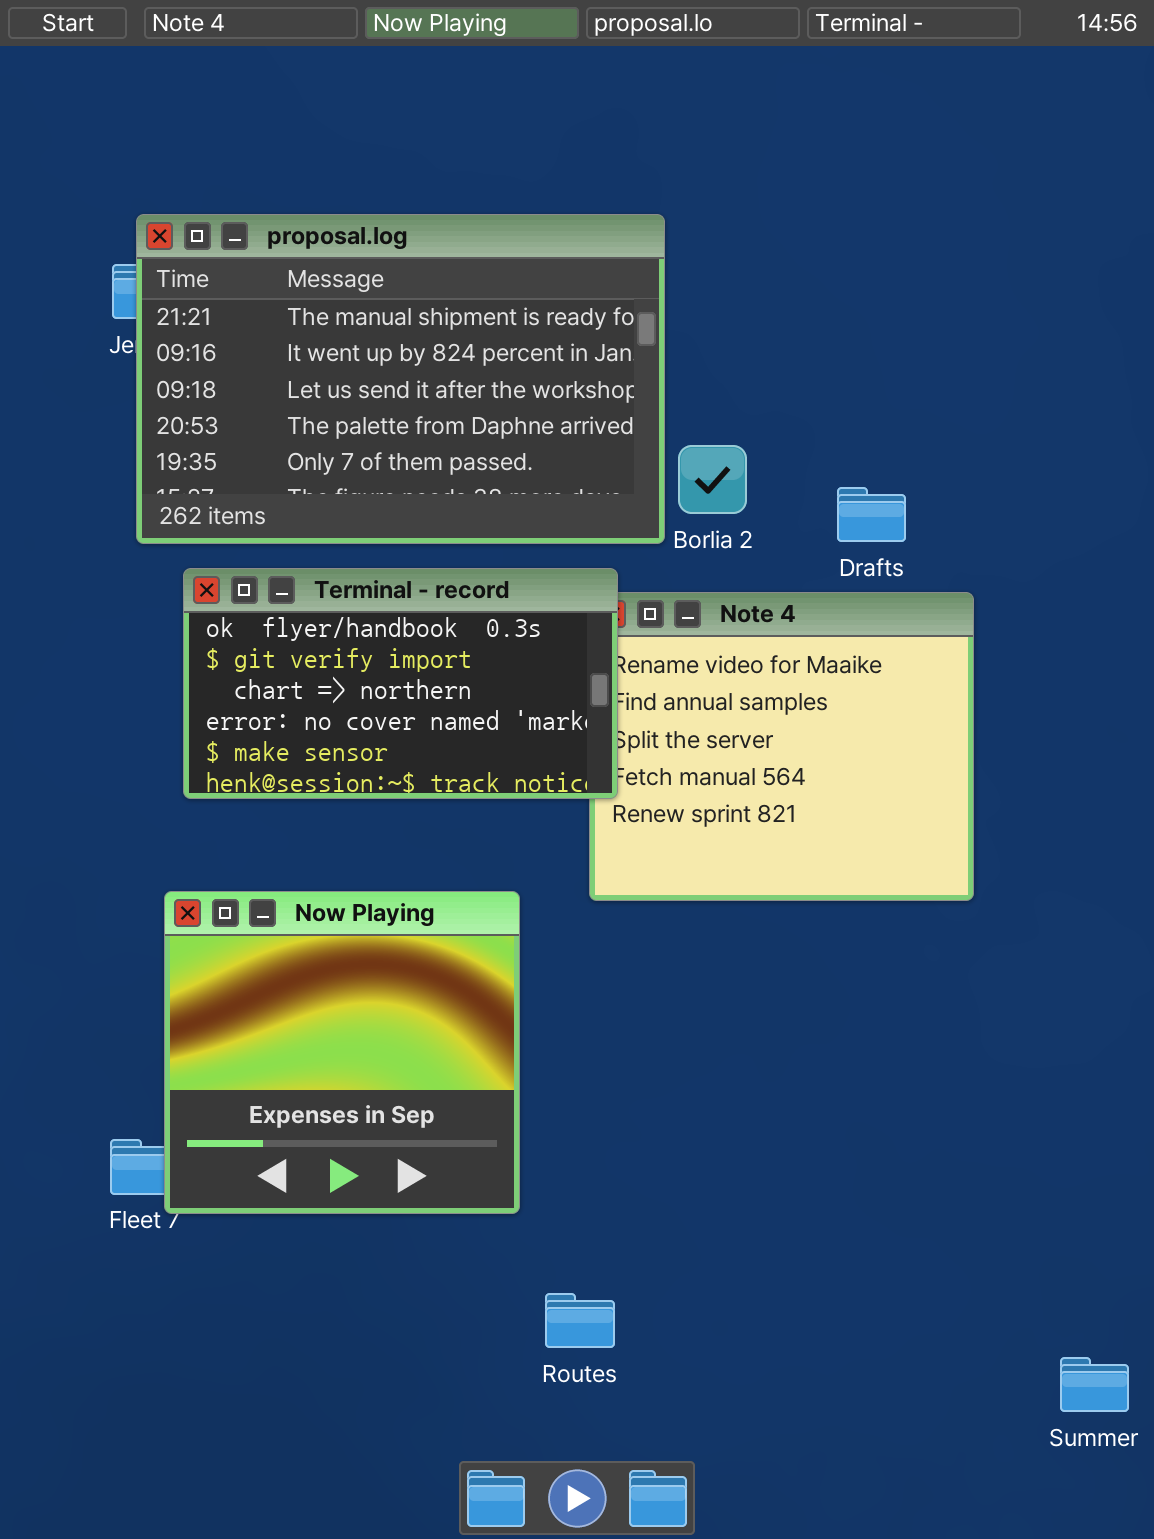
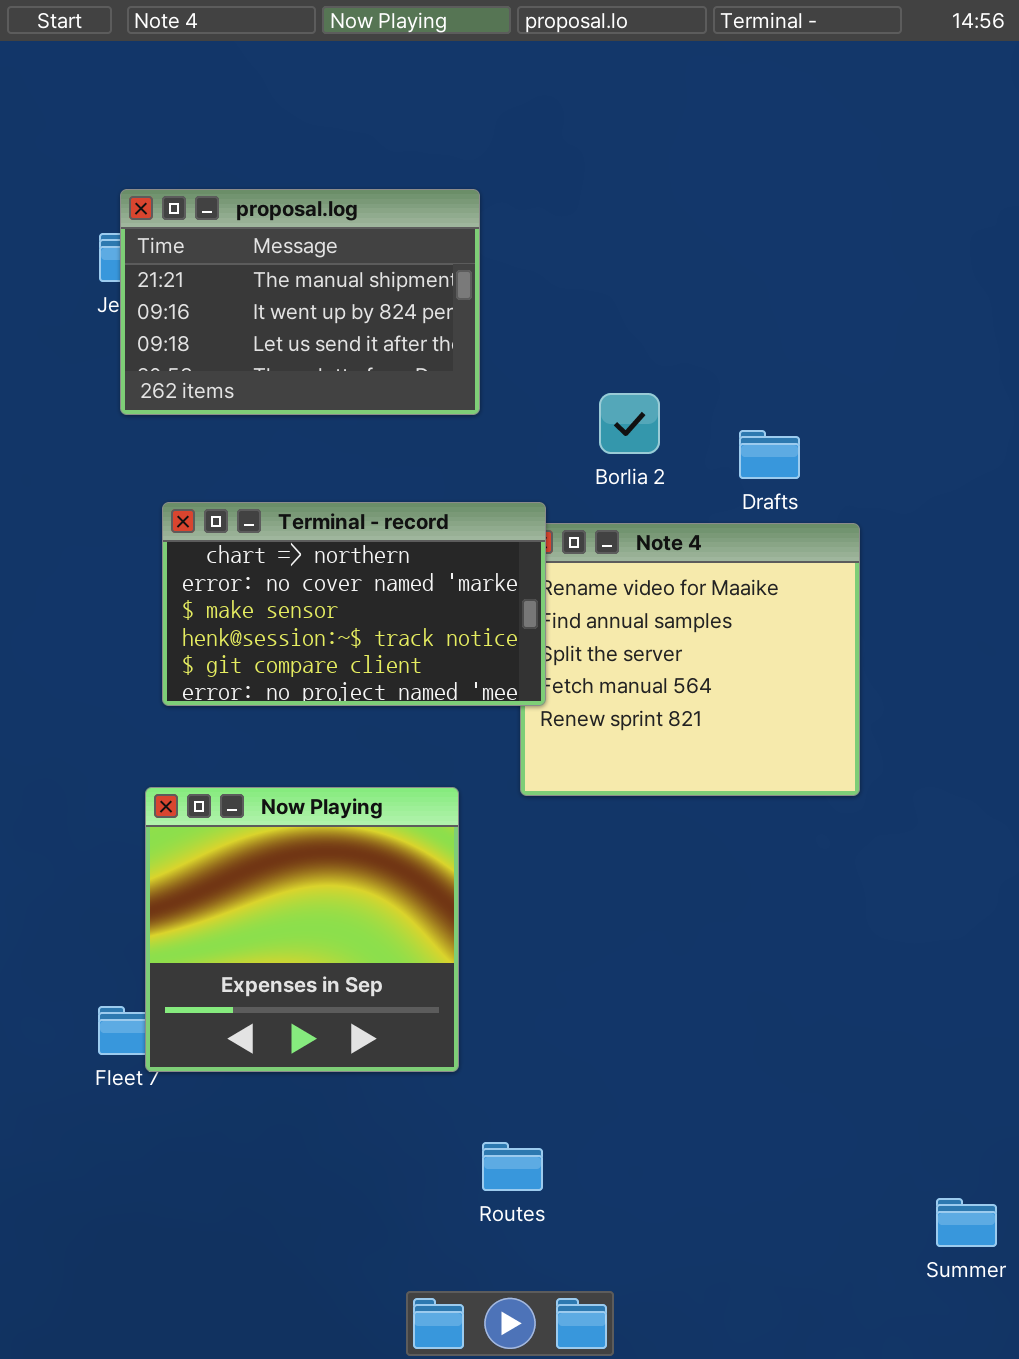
proposal.log: [136,214,665,544] -> [120,189,480,415], resized
Terminal - record: [183,568,618,799] -> [162,502,546,706], scrolled down 2 rows

